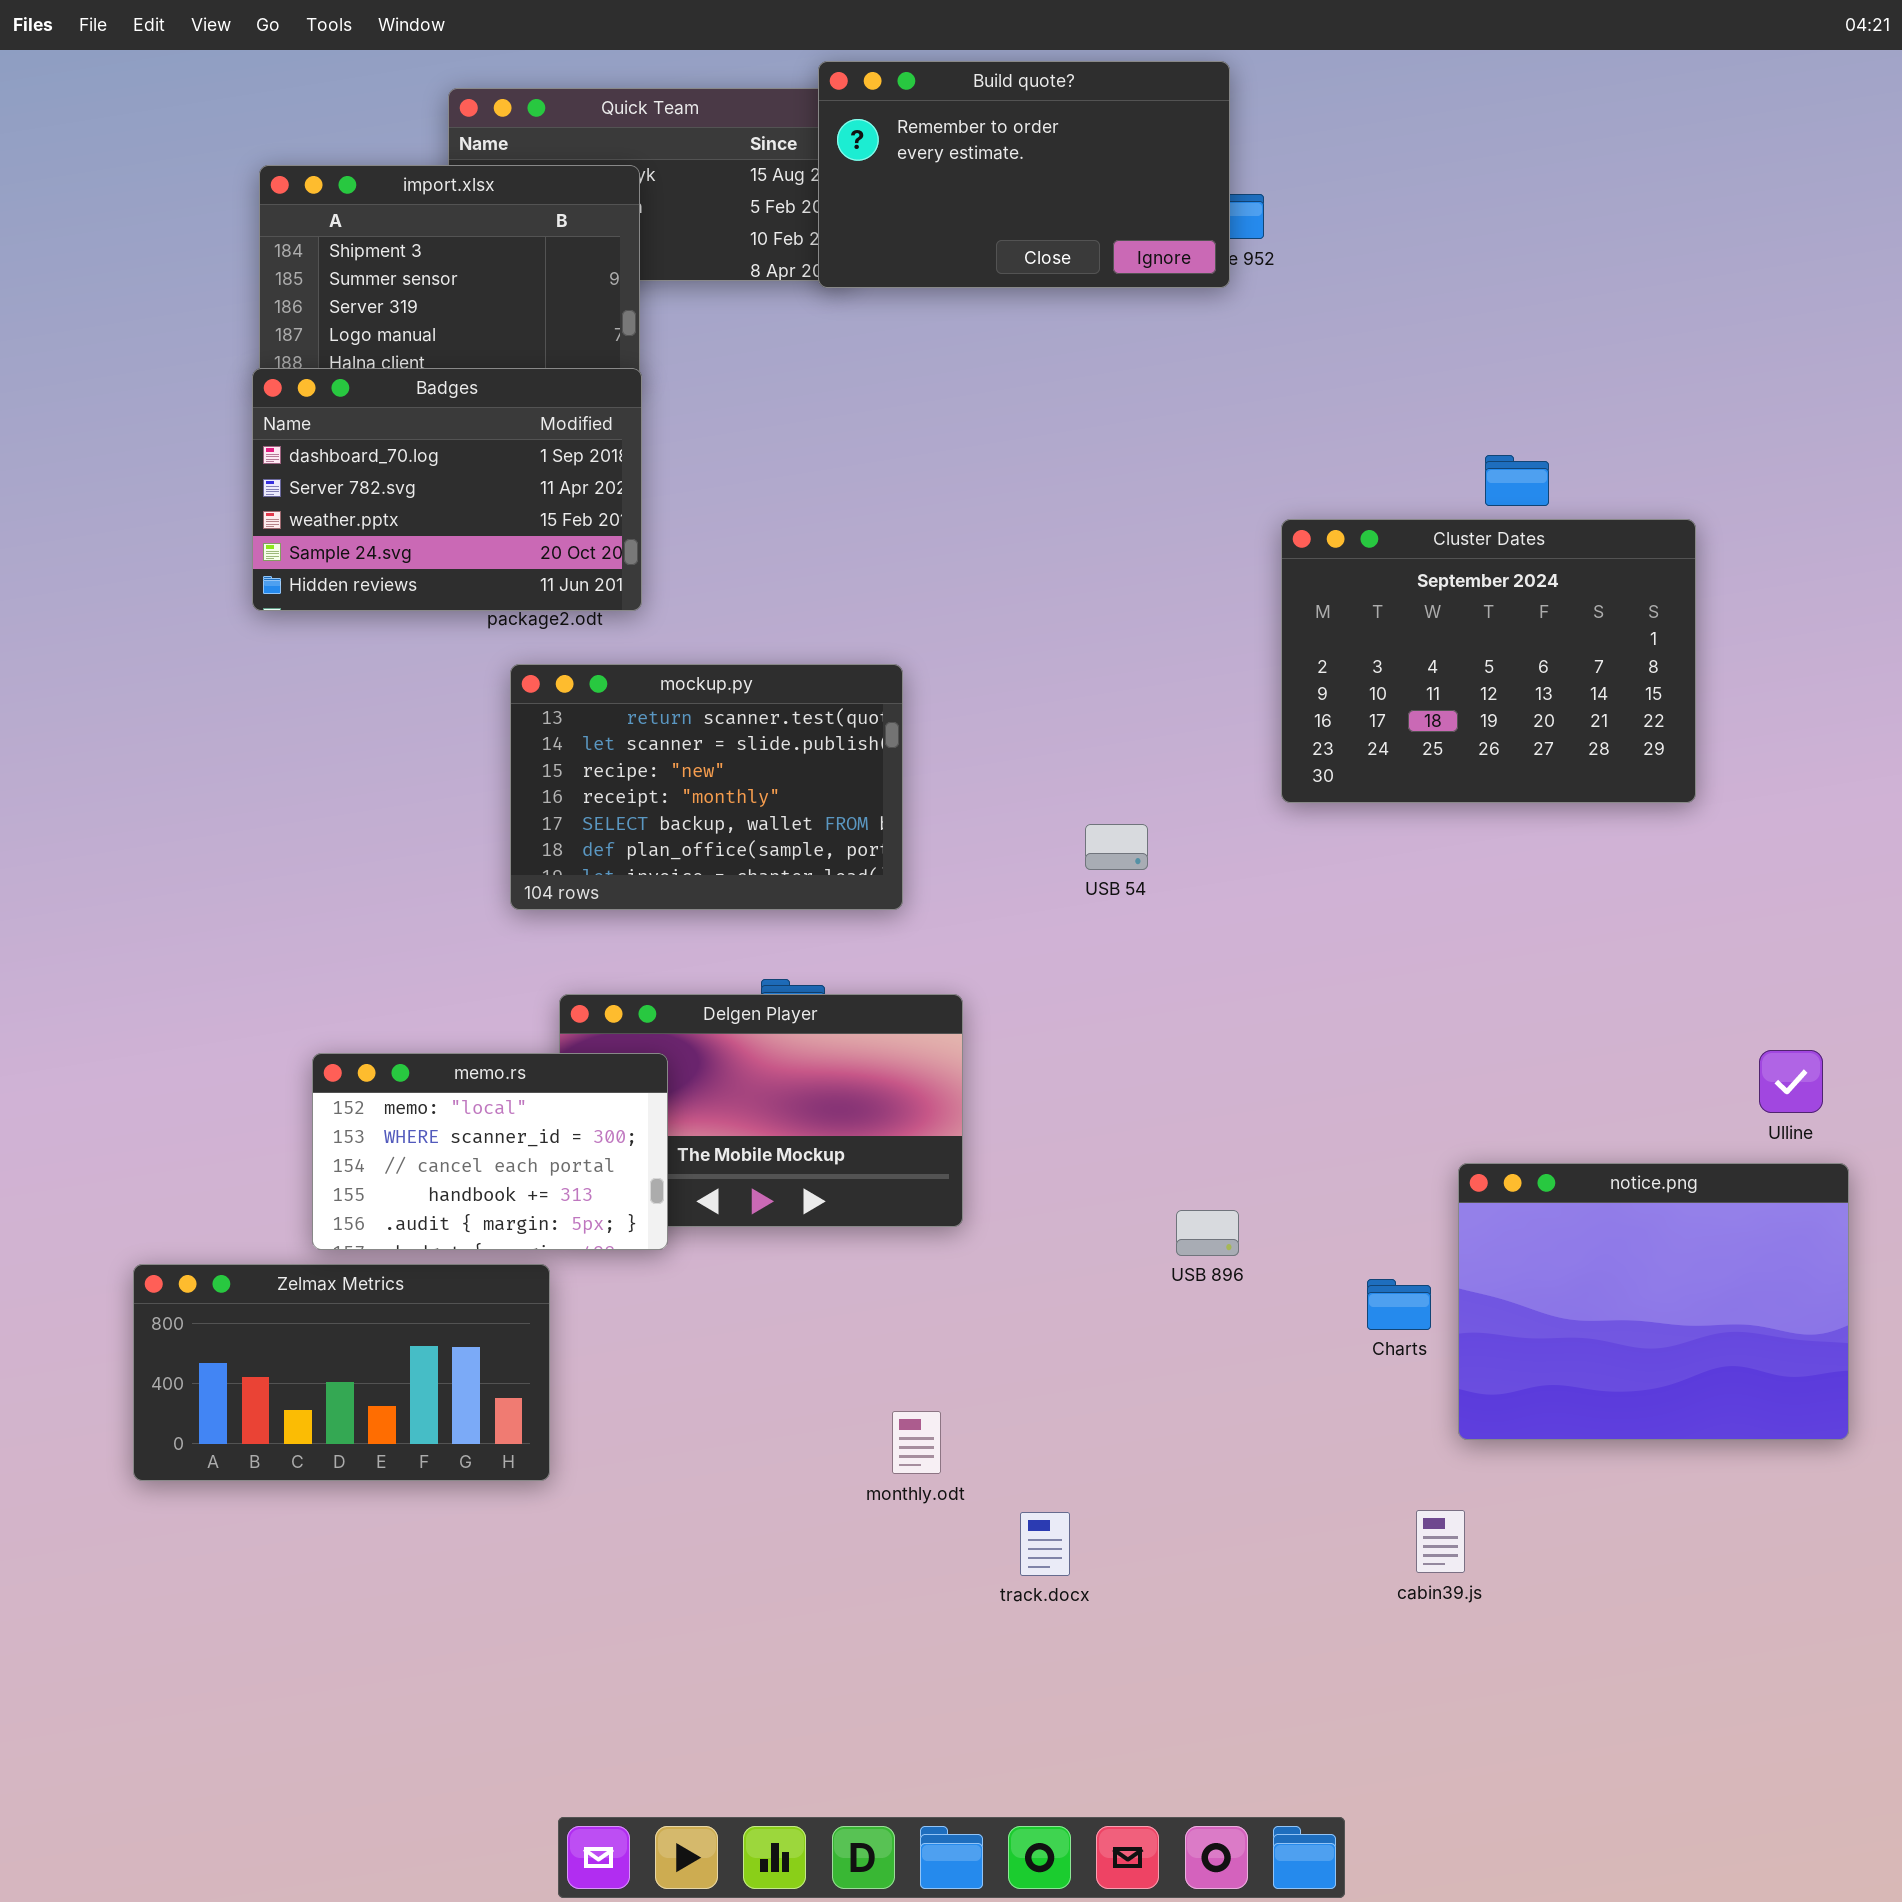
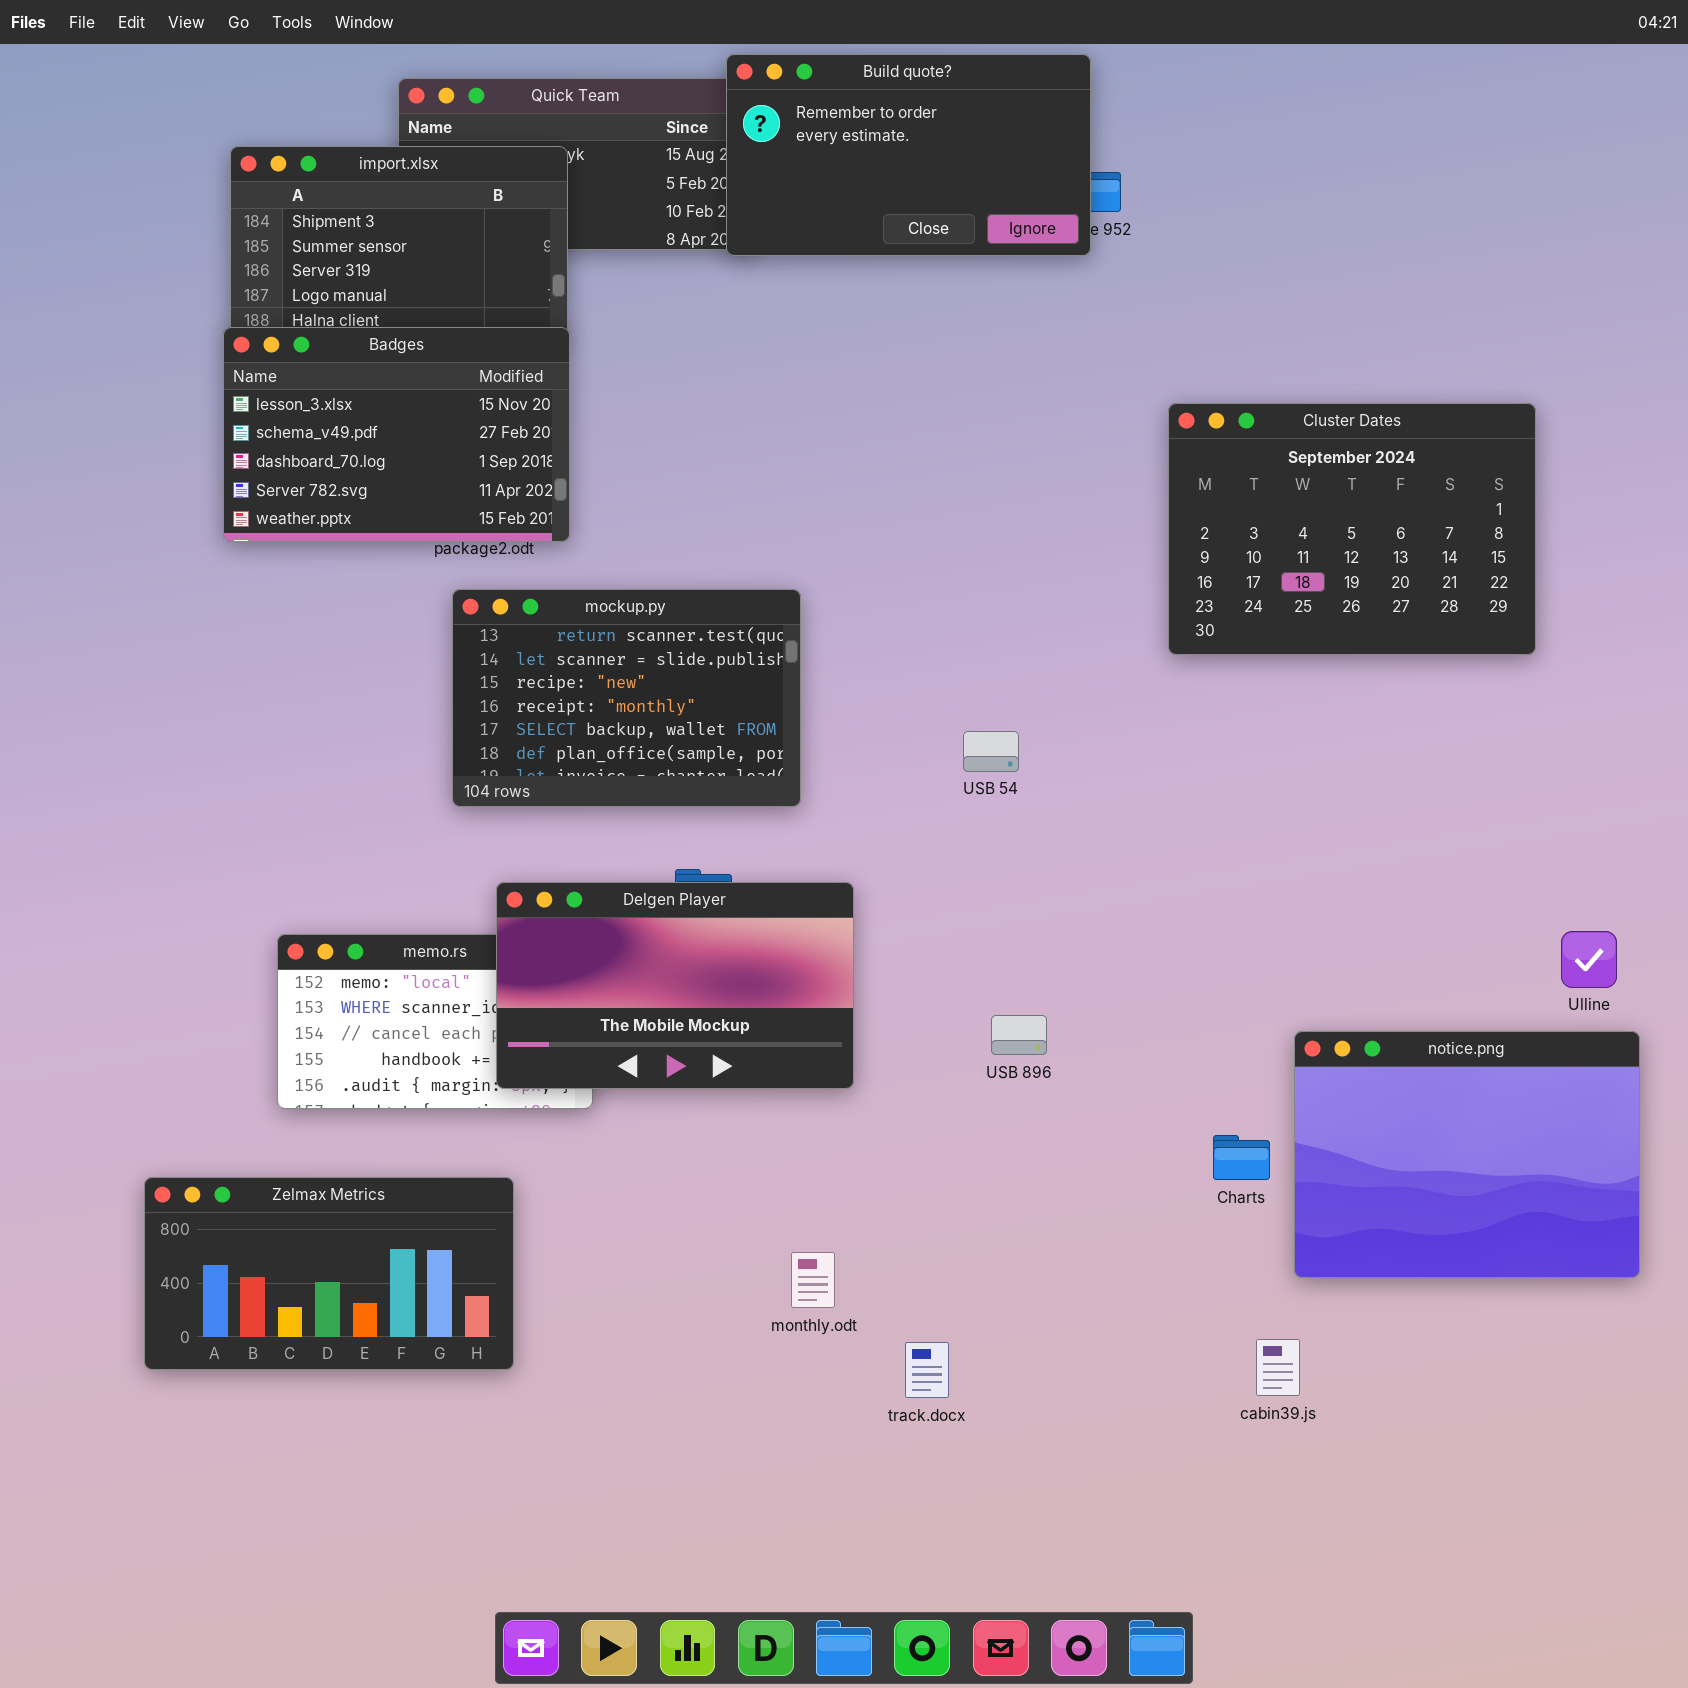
Badges: [252,368,642,611] -> [223,327,570,542], scrolled up 2 rows
Cluster Dates: [1281,519,1696,803] -> [1168,403,1536,655], moved
Delgen Player: [559,994,963,1227] -> [496,882,854,1089], raised
USB 896: [1176,1210,1239,1256] -> [991,1015,1047,1055], moved
Zelmax Metrics: [133,1264,550,1481] -> [144,1177,514,1370], moved

